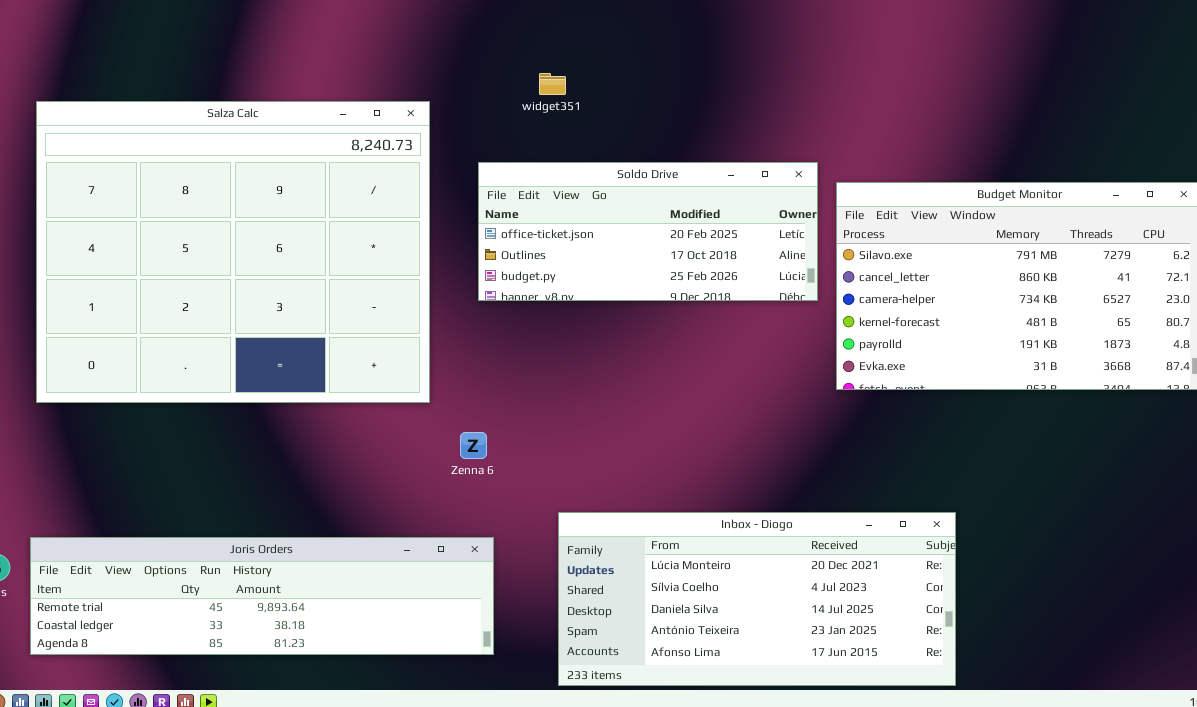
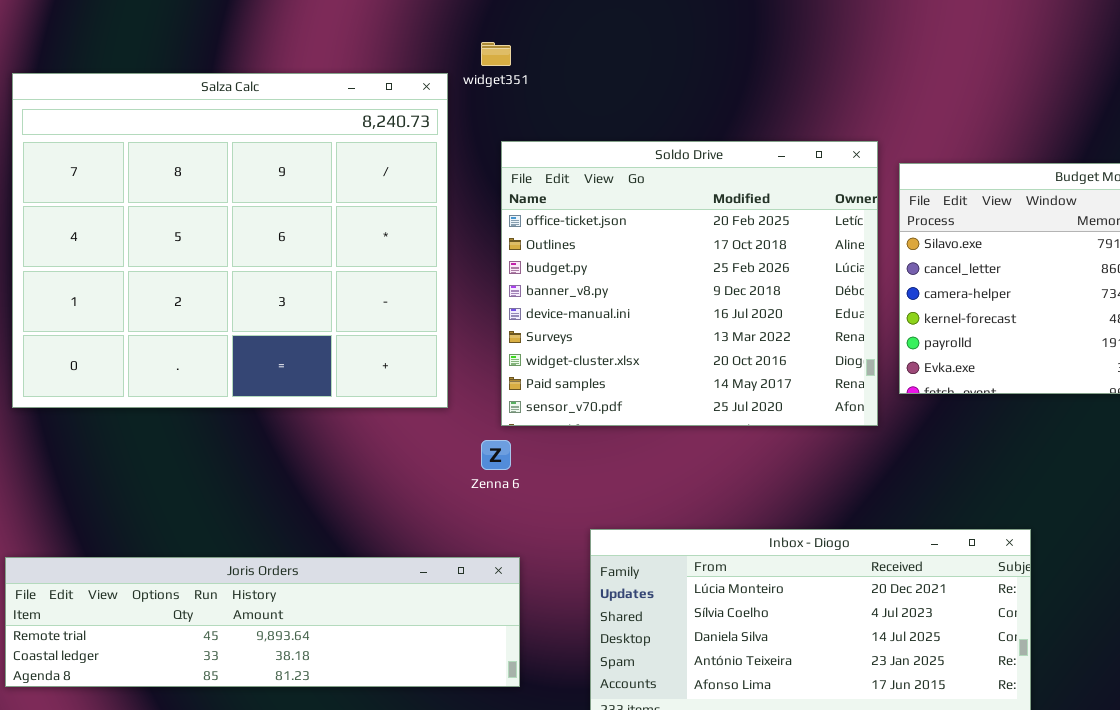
widget351: [539,73,566,95] -> [481,42,511,66], moved
Soldo Drive: [478,162,818,301] -> [501,141,878,426], resized

